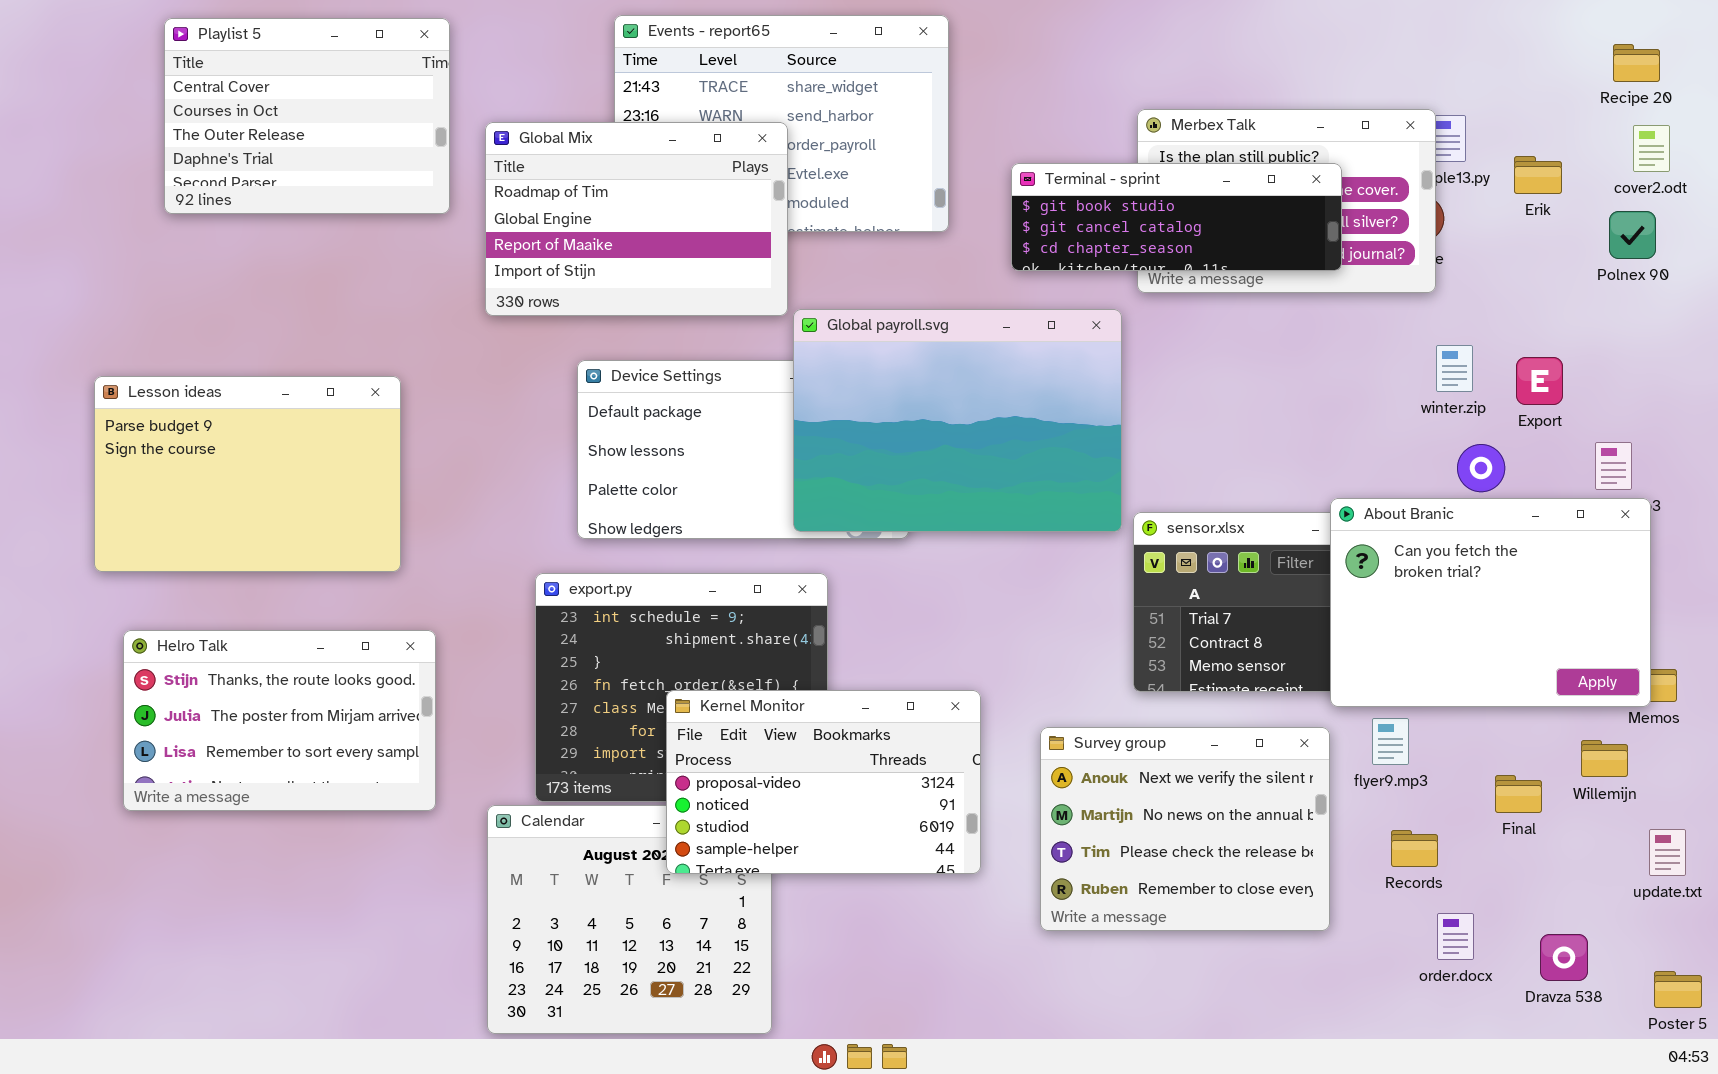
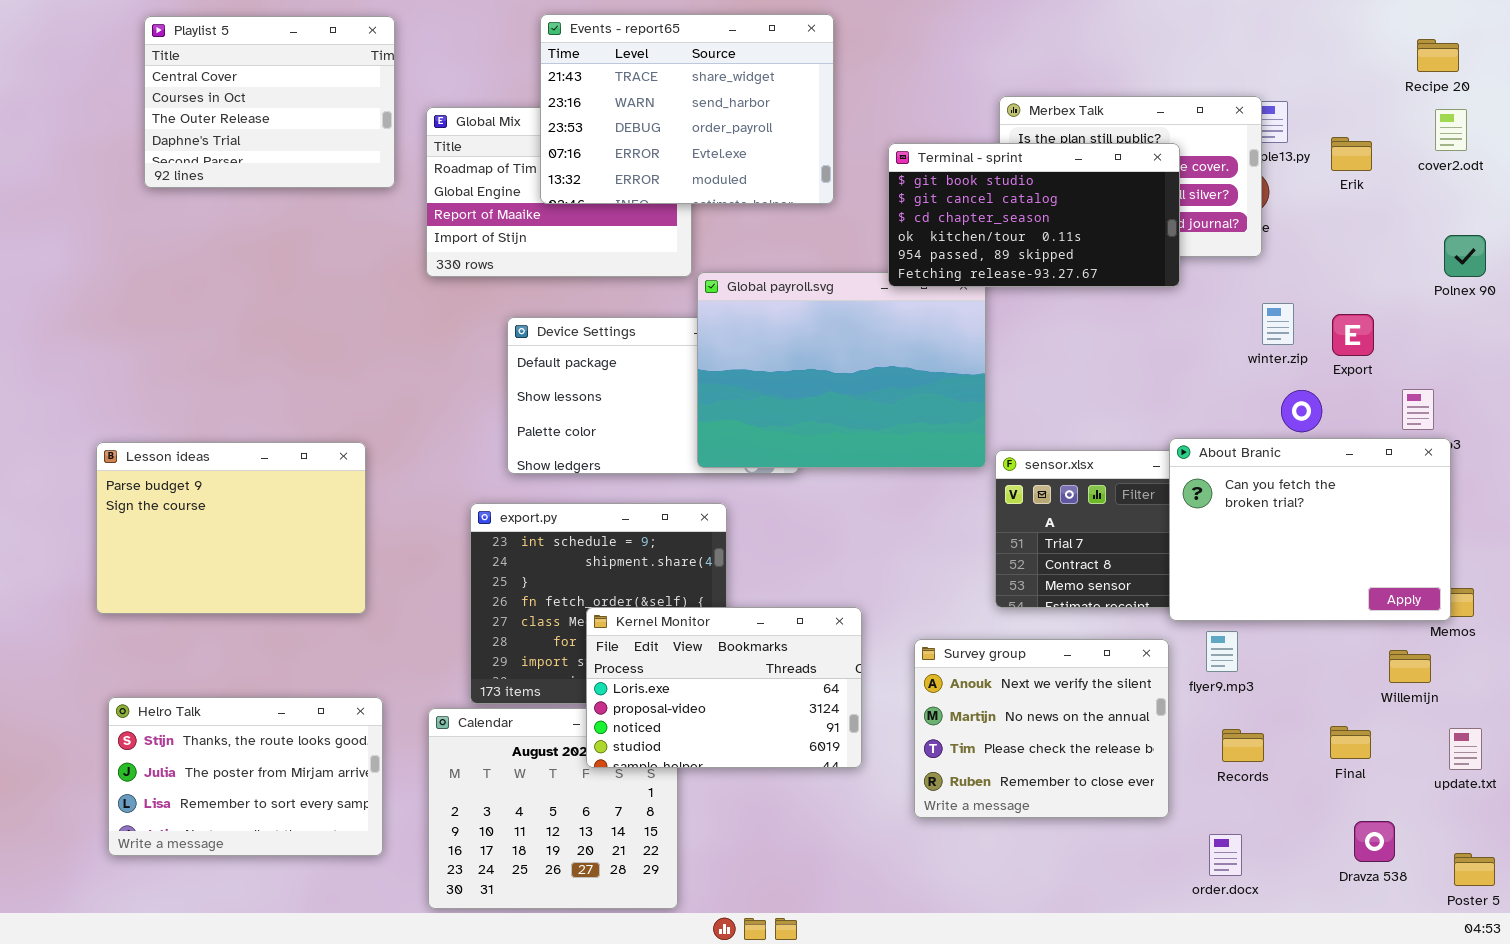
Events - report65: [614,15,949,232] -> [540,14,834,204], raised
Terminal - sprint: [1011,163,1342,271] -> [888,143,1180,287], resized
Polnex 90: [1609,211,1656,259] -> [1444,235,1486,277], moved
Lesson ideas: [94,376,401,572] -> [96,442,366,614], moved
Helro Talk: [123,630,436,811] -> [108,697,383,856], moved
Kernel Monitor: [666,690,981,874] -> [586,607,862,768], scrolled up 1 row
Final: [1495,775,1542,813] -> [1330,726,1371,759], moved
order.docx: [1437,913,1474,960] -> [1209,834,1242,876], moved

